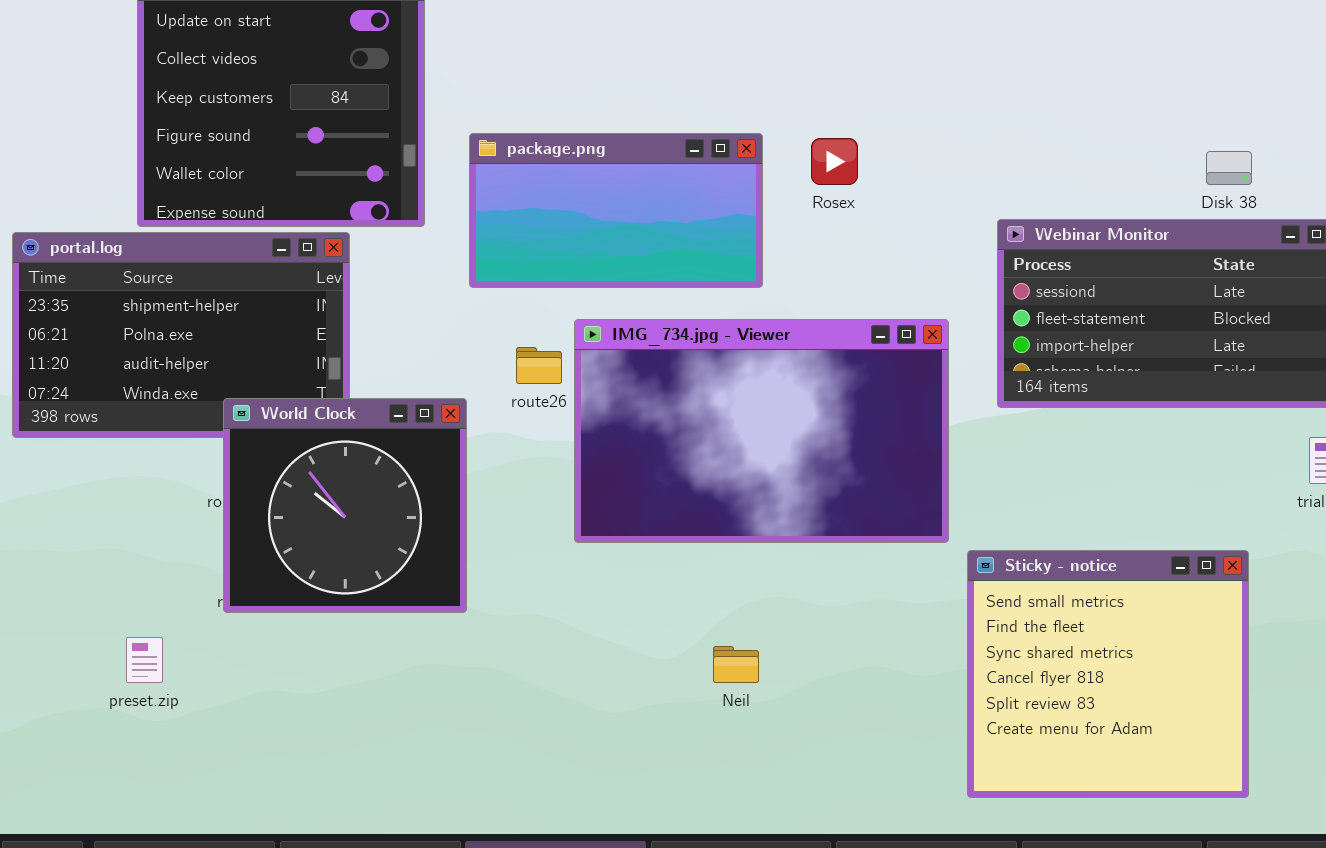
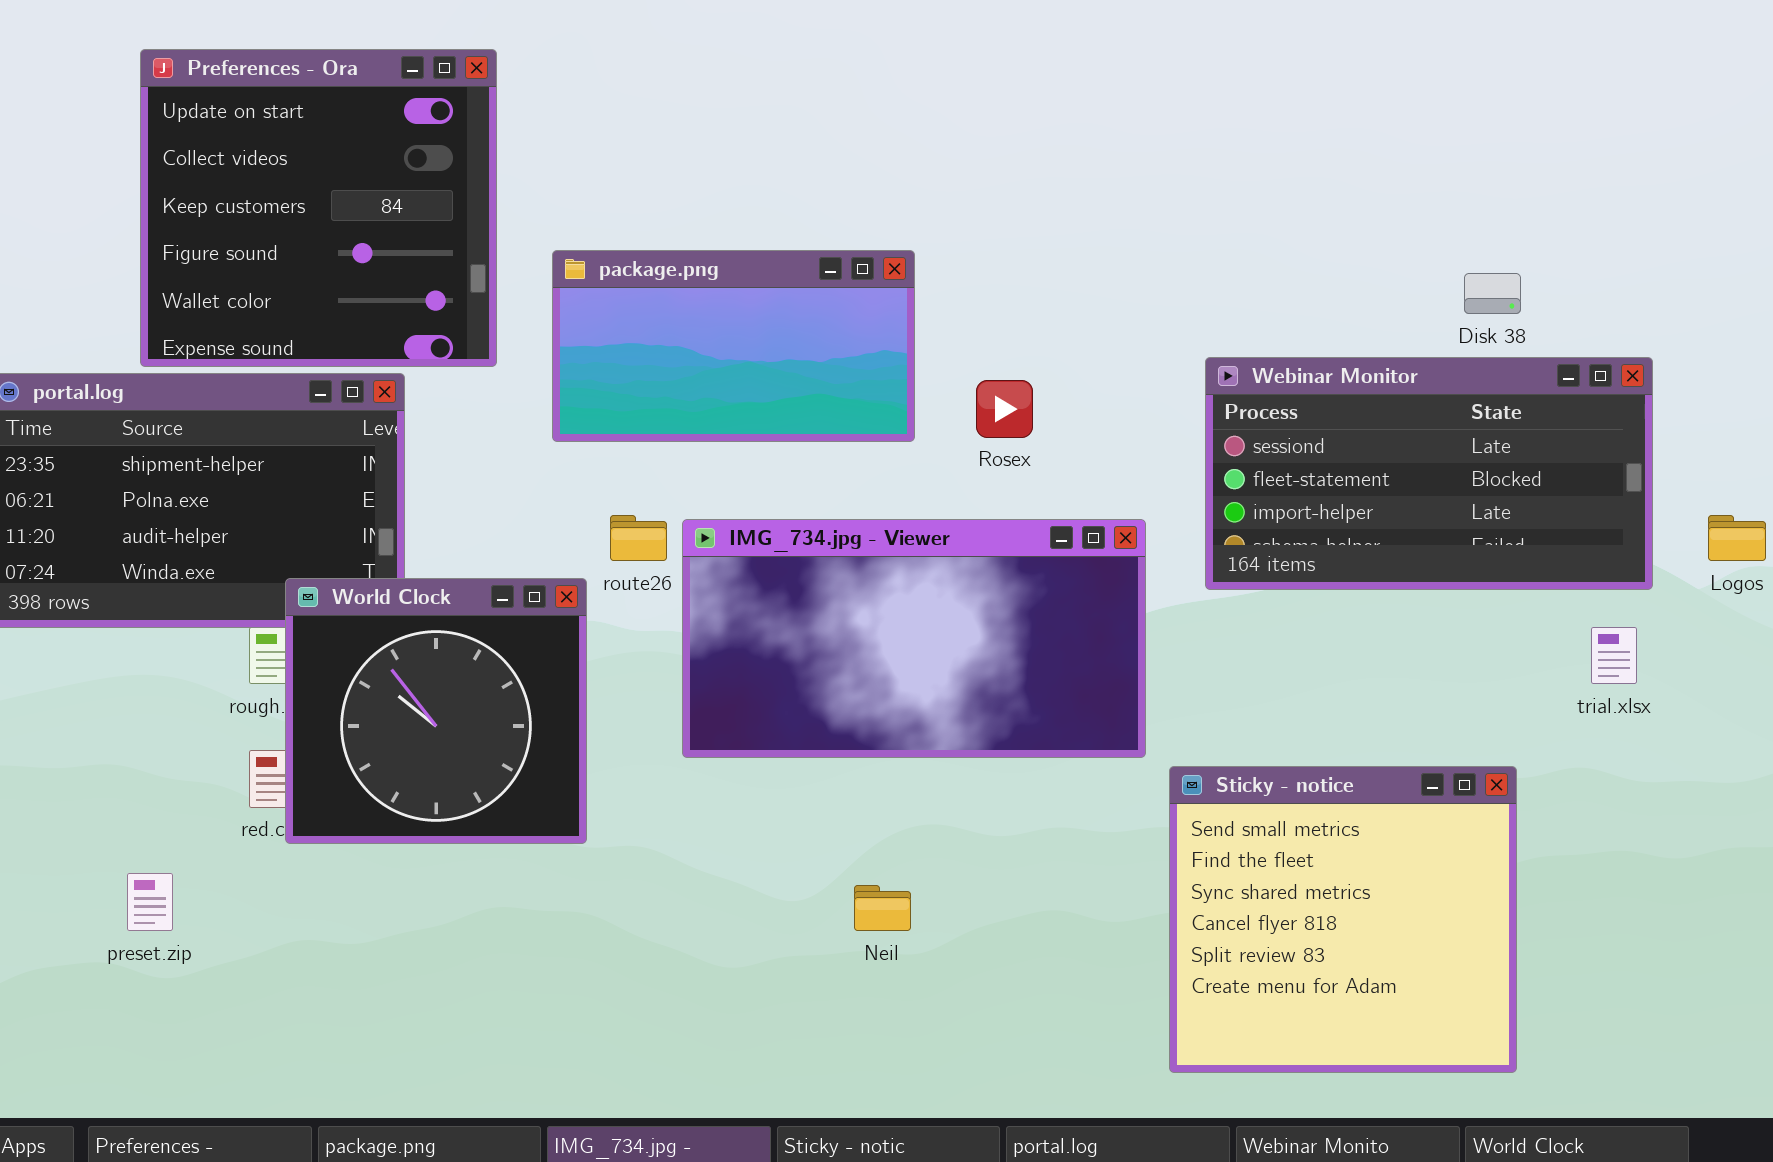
Rosex: [811,138,858,185] -> [976,380,1033,438], moved
IMG_734.jpg - Viewer: [574,319,949,543] -> [682,519,1146,758], resized
World Clock: [223,398,467,613] -> [285,578,587,844], moved

